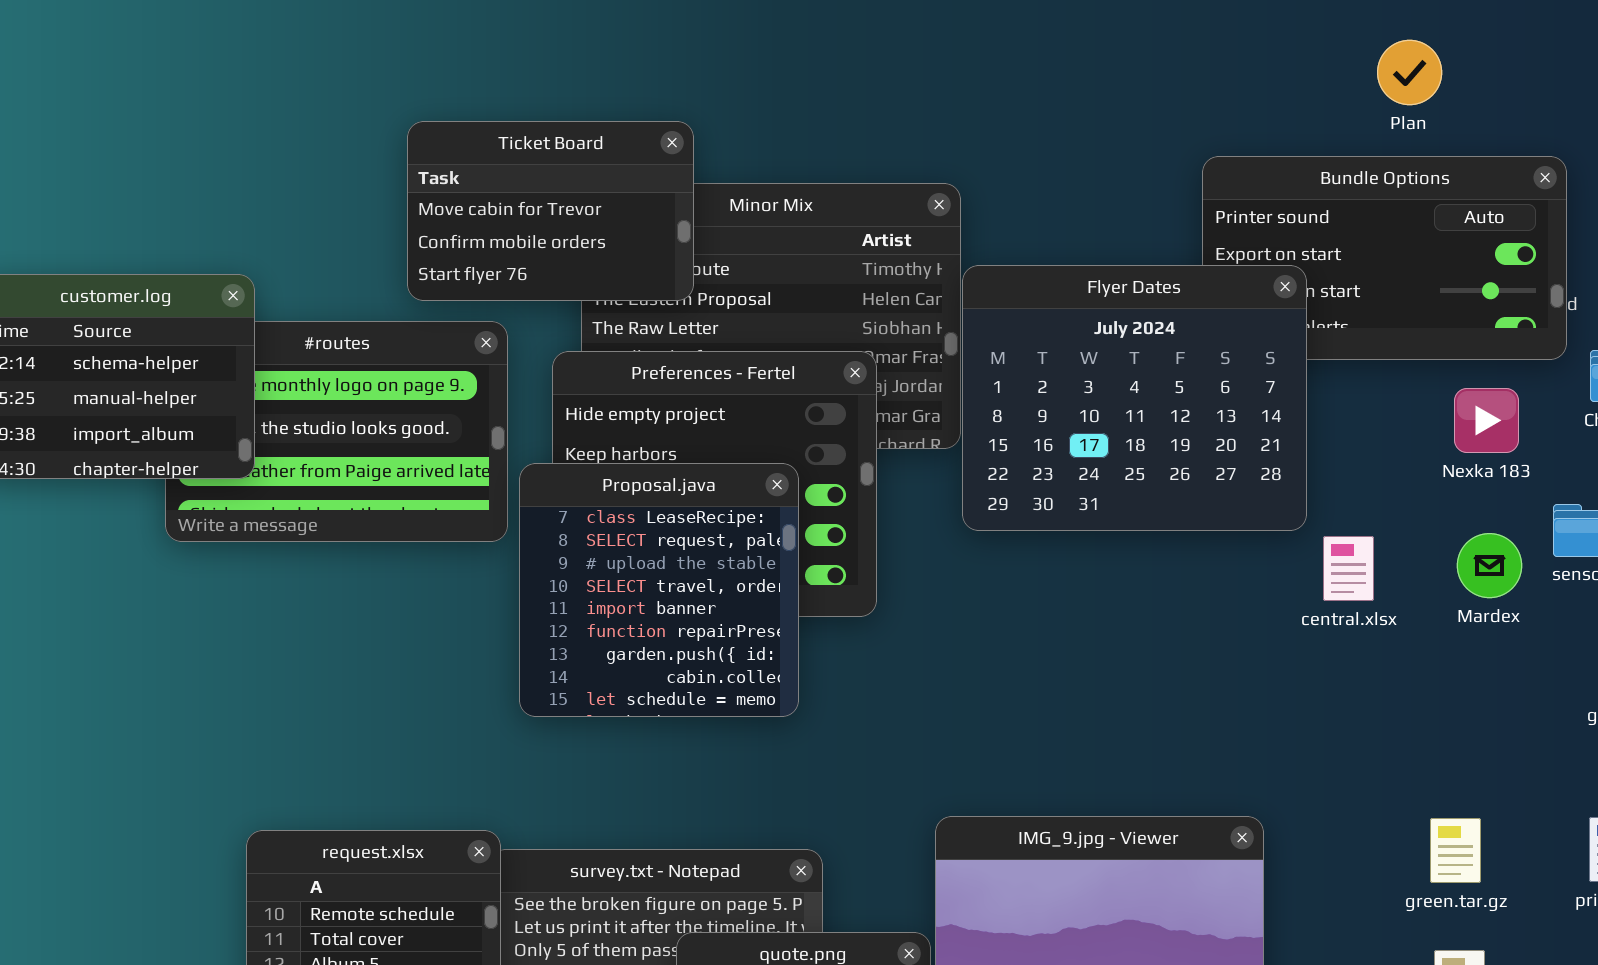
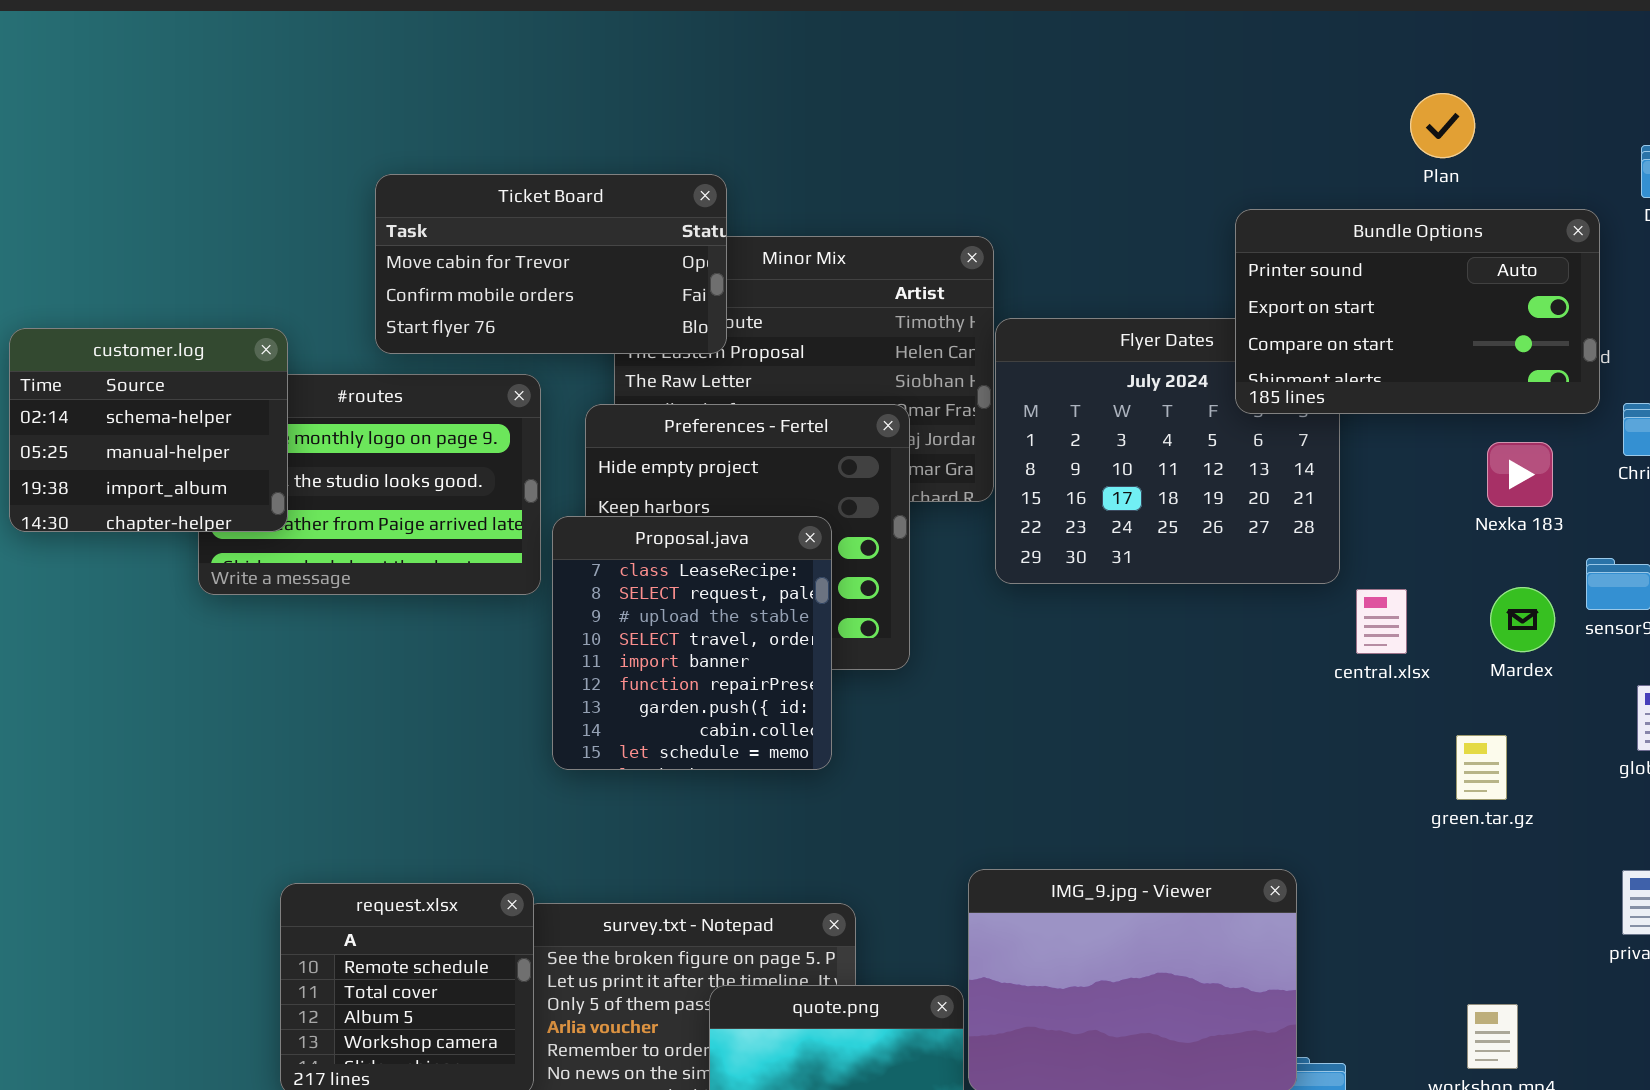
Ticket Board: [407,121,694,301] -> [375,174,727,354], resized
Bundle Options: [1202,156,1567,360] -> [1235,209,1600,414], raised
green.tar.gz: [1430,818,1481,883] -> [1456,735,1507,800], moved

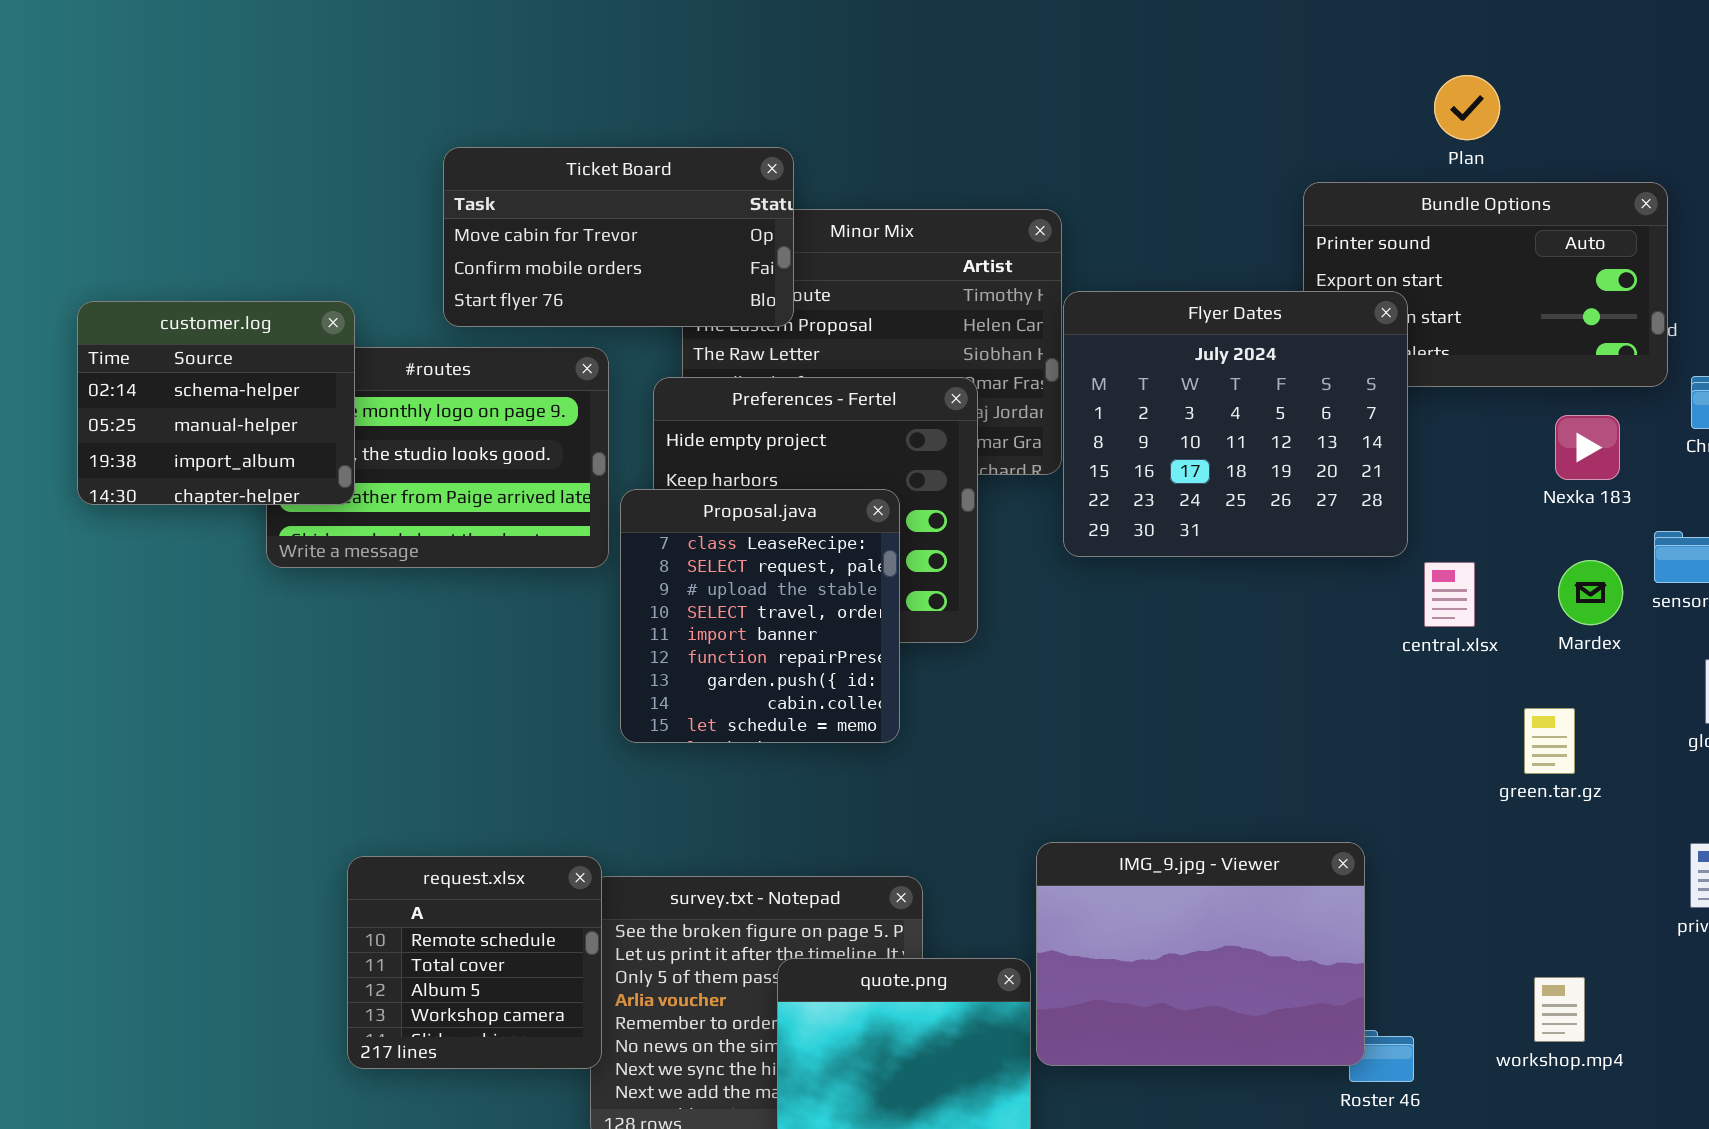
Plan: [1410,93,1475,158] -> [1434,75,1500,140], moved
Flyer Dates: [995,318,1340,584] -> [1063,291,1408,557], raised

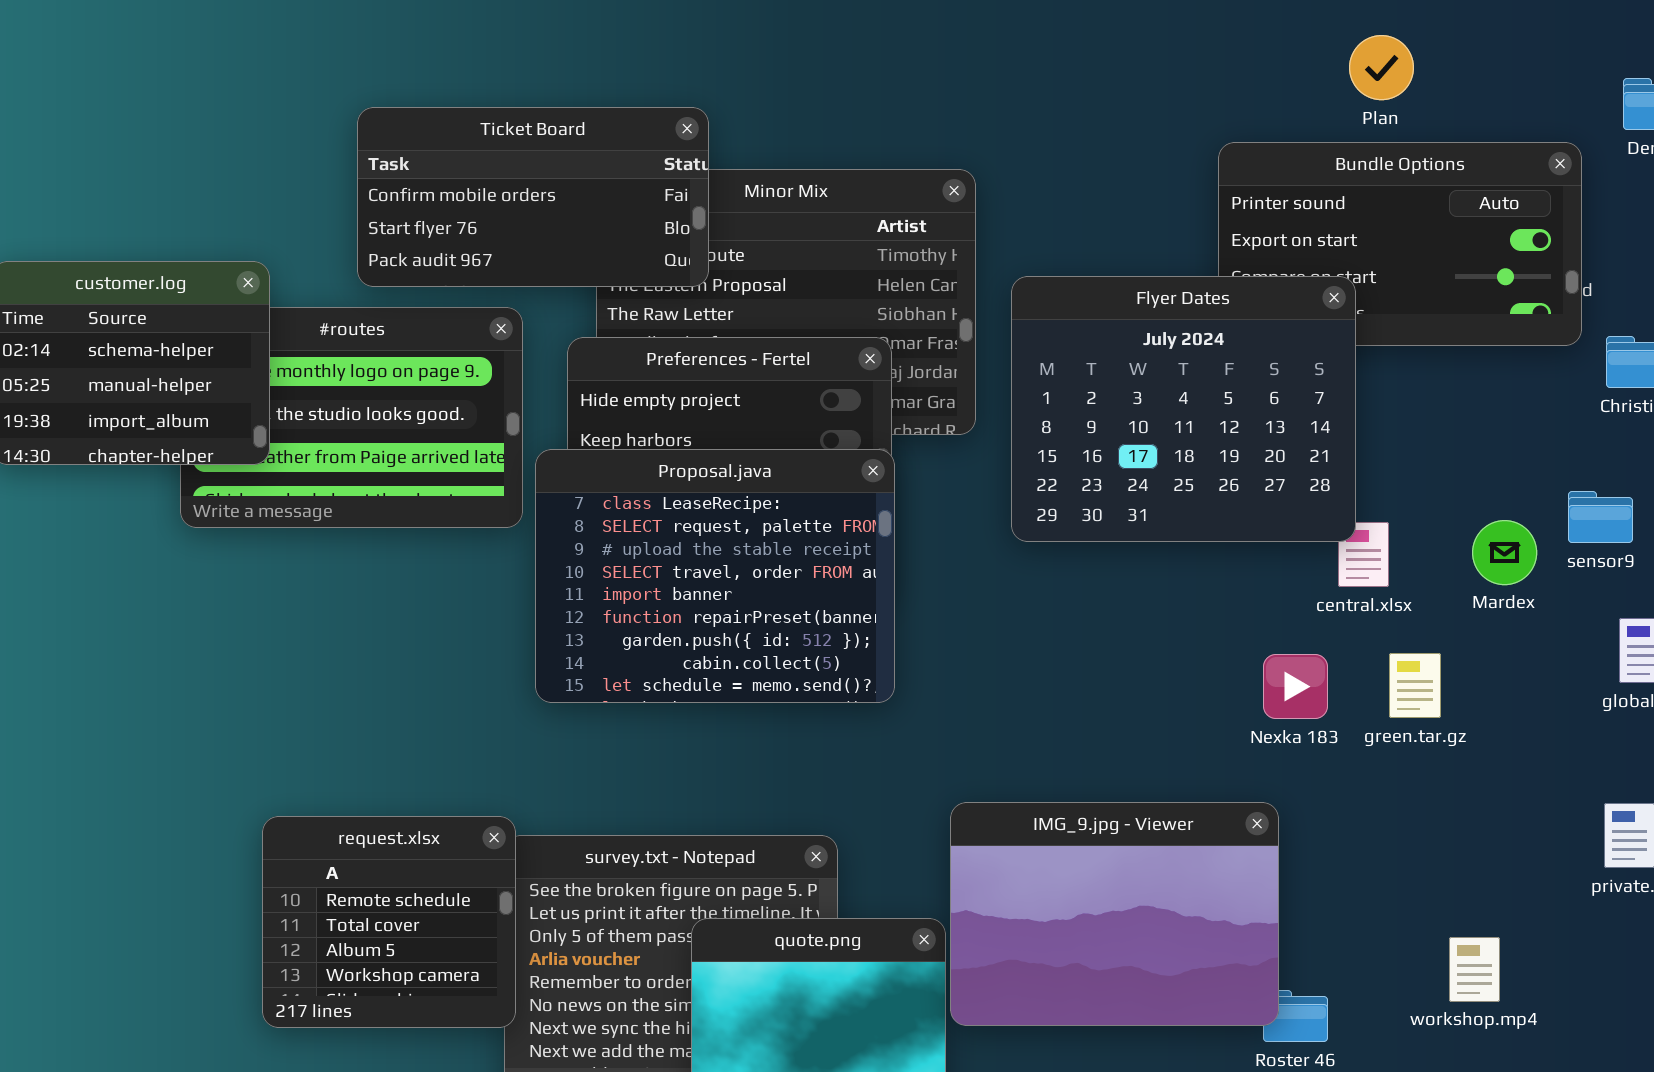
Ticket Board: [443,147,794,327] -> [357,107,709,287], scrolled down 1 row
Flyer Dates: [1063,291,1408,557] -> [1011,276,1356,542], moved
Nexka 183: [1555,415,1620,480] -> [1263,654,1328,719], moved
Proposal.java: [620,489,900,743] -> [535,449,895,703], resized
green.tar.gz: [1524,708,1575,774] -> [1389,653,1441,718], moved

